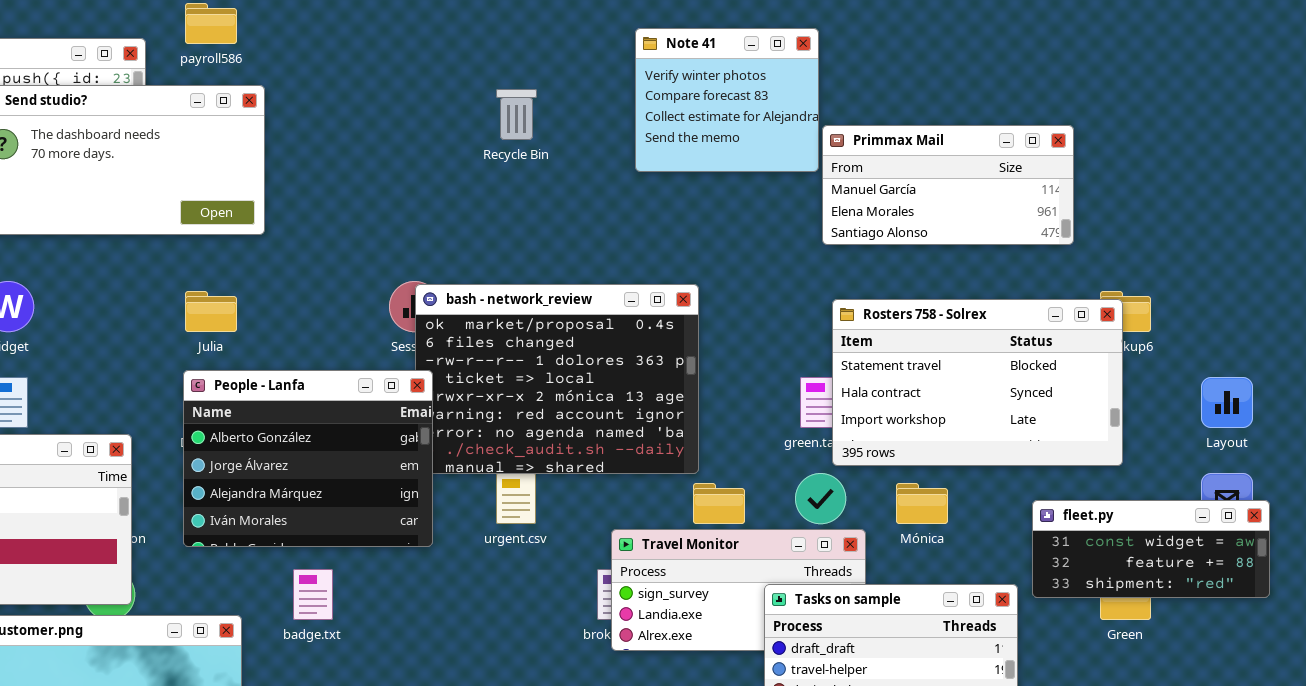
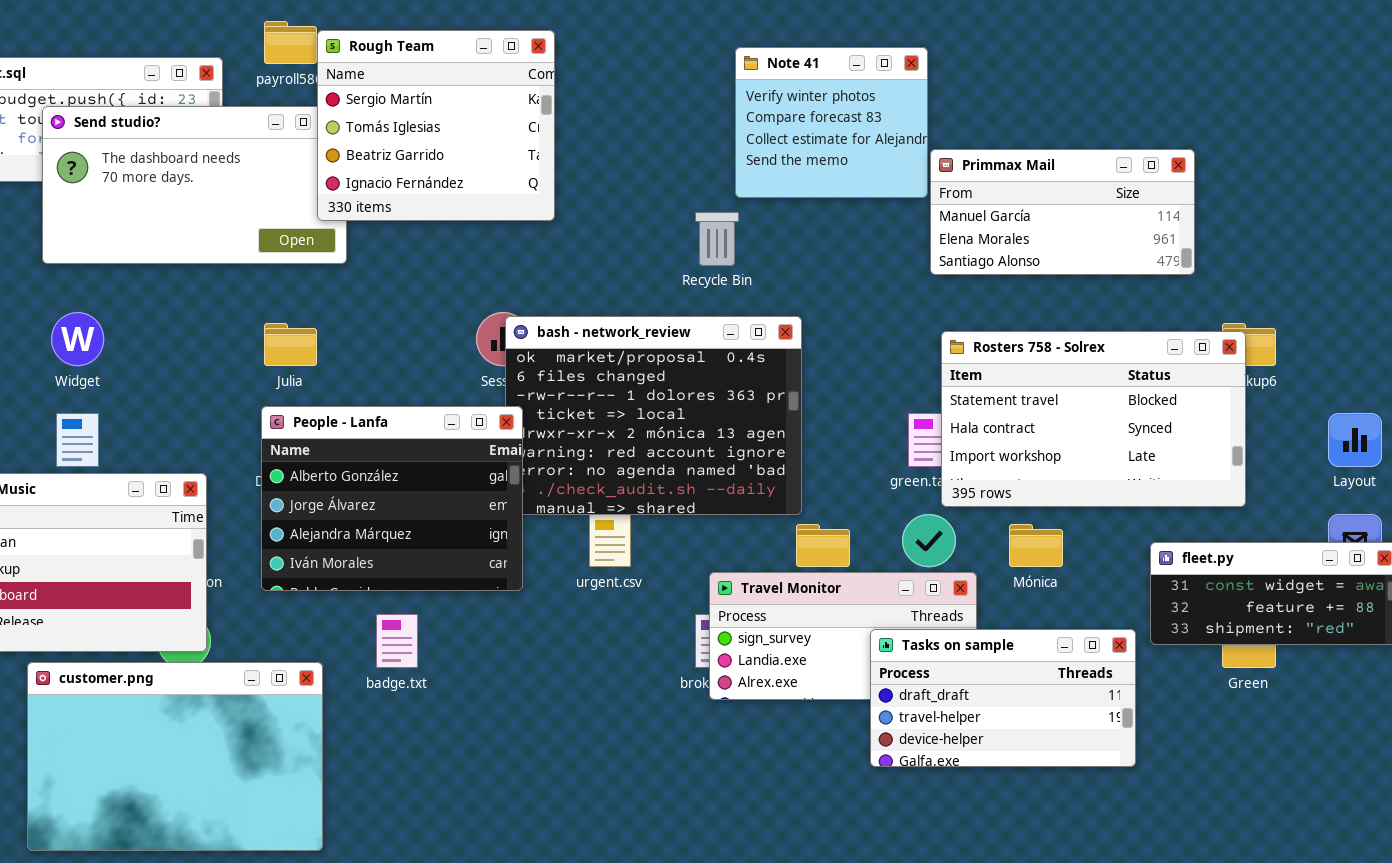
Rough Team: none -> [317,30,555,221], opened
Recycle Bin: [496,89,537,140] -> [695,212,739,266], moved

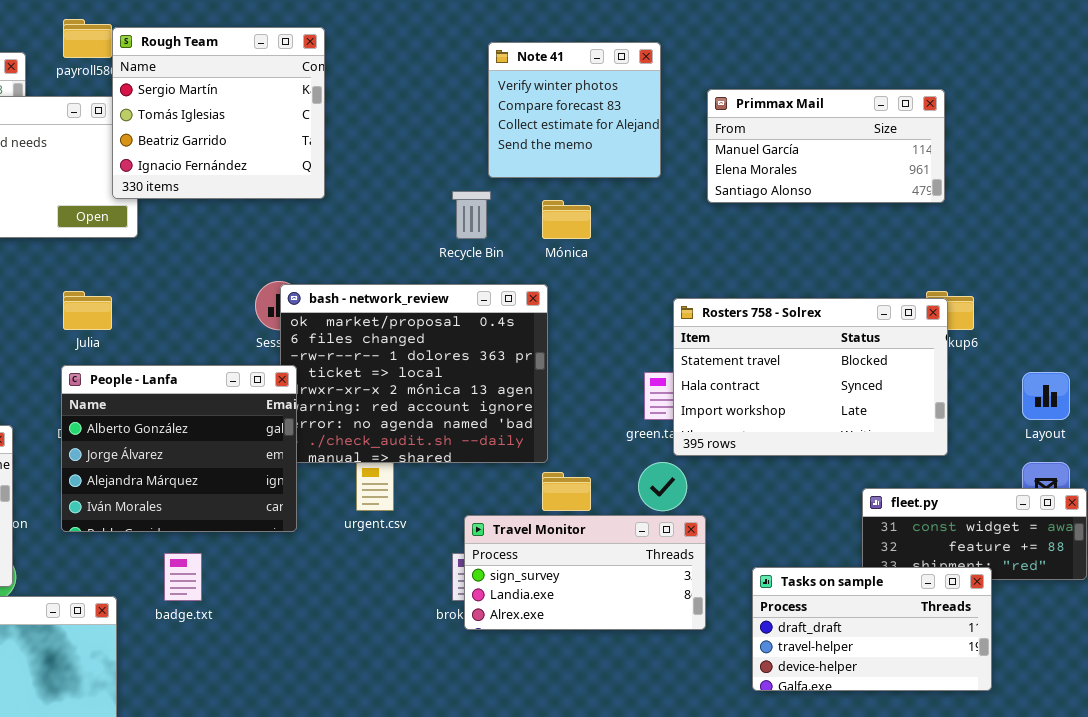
Primmax Mail: [930,149,1195,275] -> [707,89,945,203], moved
Mónica: [1009,524,1063,567] -> [542,200,591,239], moved
Tasks on sample: [870,629,1136,767] -> [752,567,992,691], moved

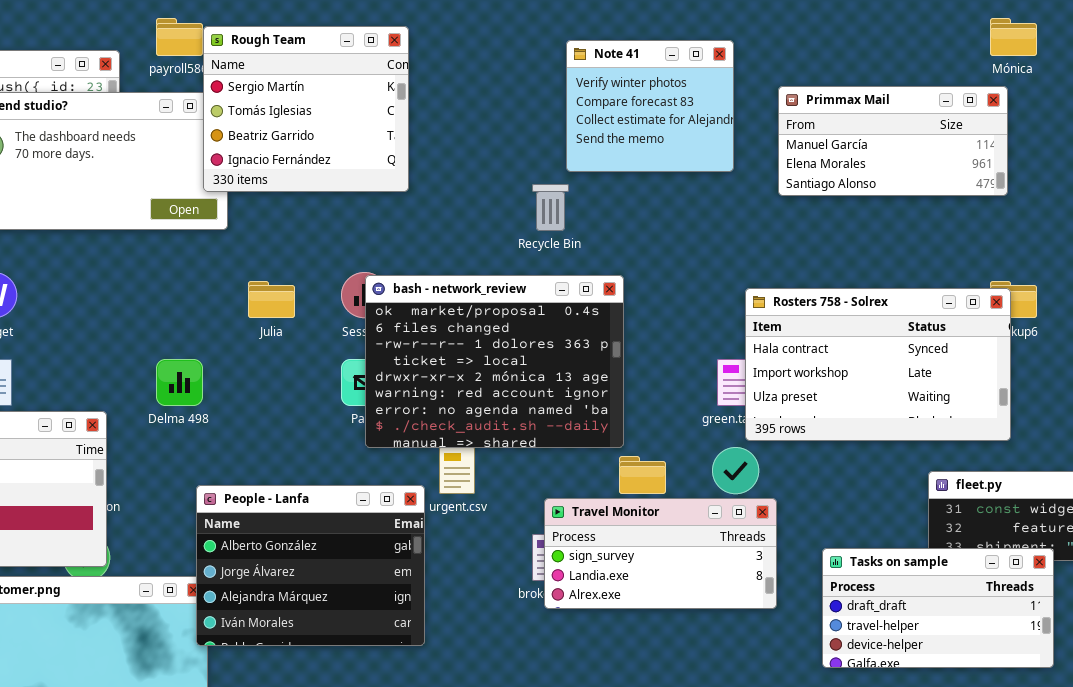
Mónica: [542,200,591,239] -> [990,18,1037,56], moved
Julia: [63,291,112,330] -> [248,281,295,318], moved
Rosters 758 - Solrex: [673,298,948,456] -> [745,288,1011,441], scrolled down 1 row
People - Lanfa: [61,365,297,532] -> [196,485,425,646], moved

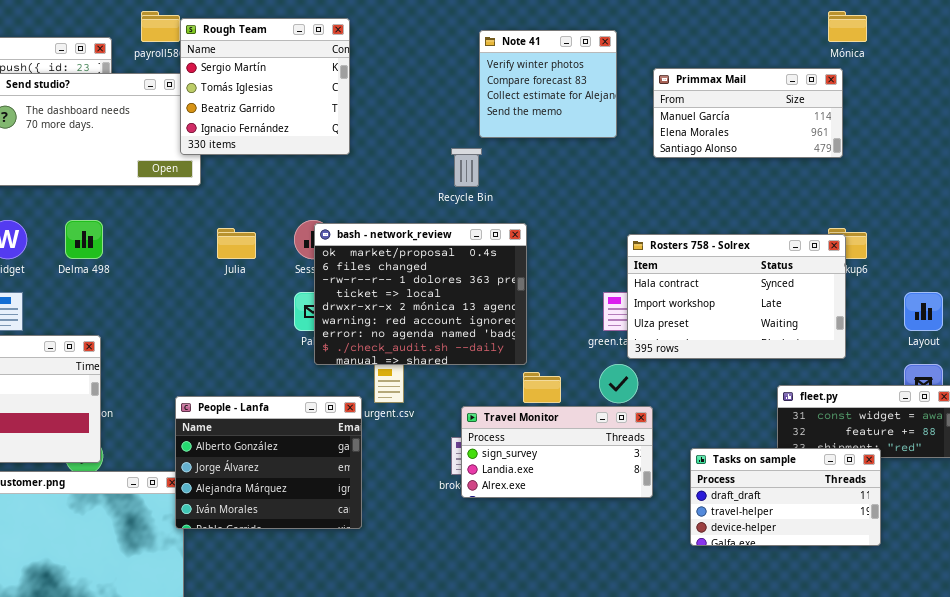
Delma 498: [156,359,203,406] -> [65,220,103,259], moved

